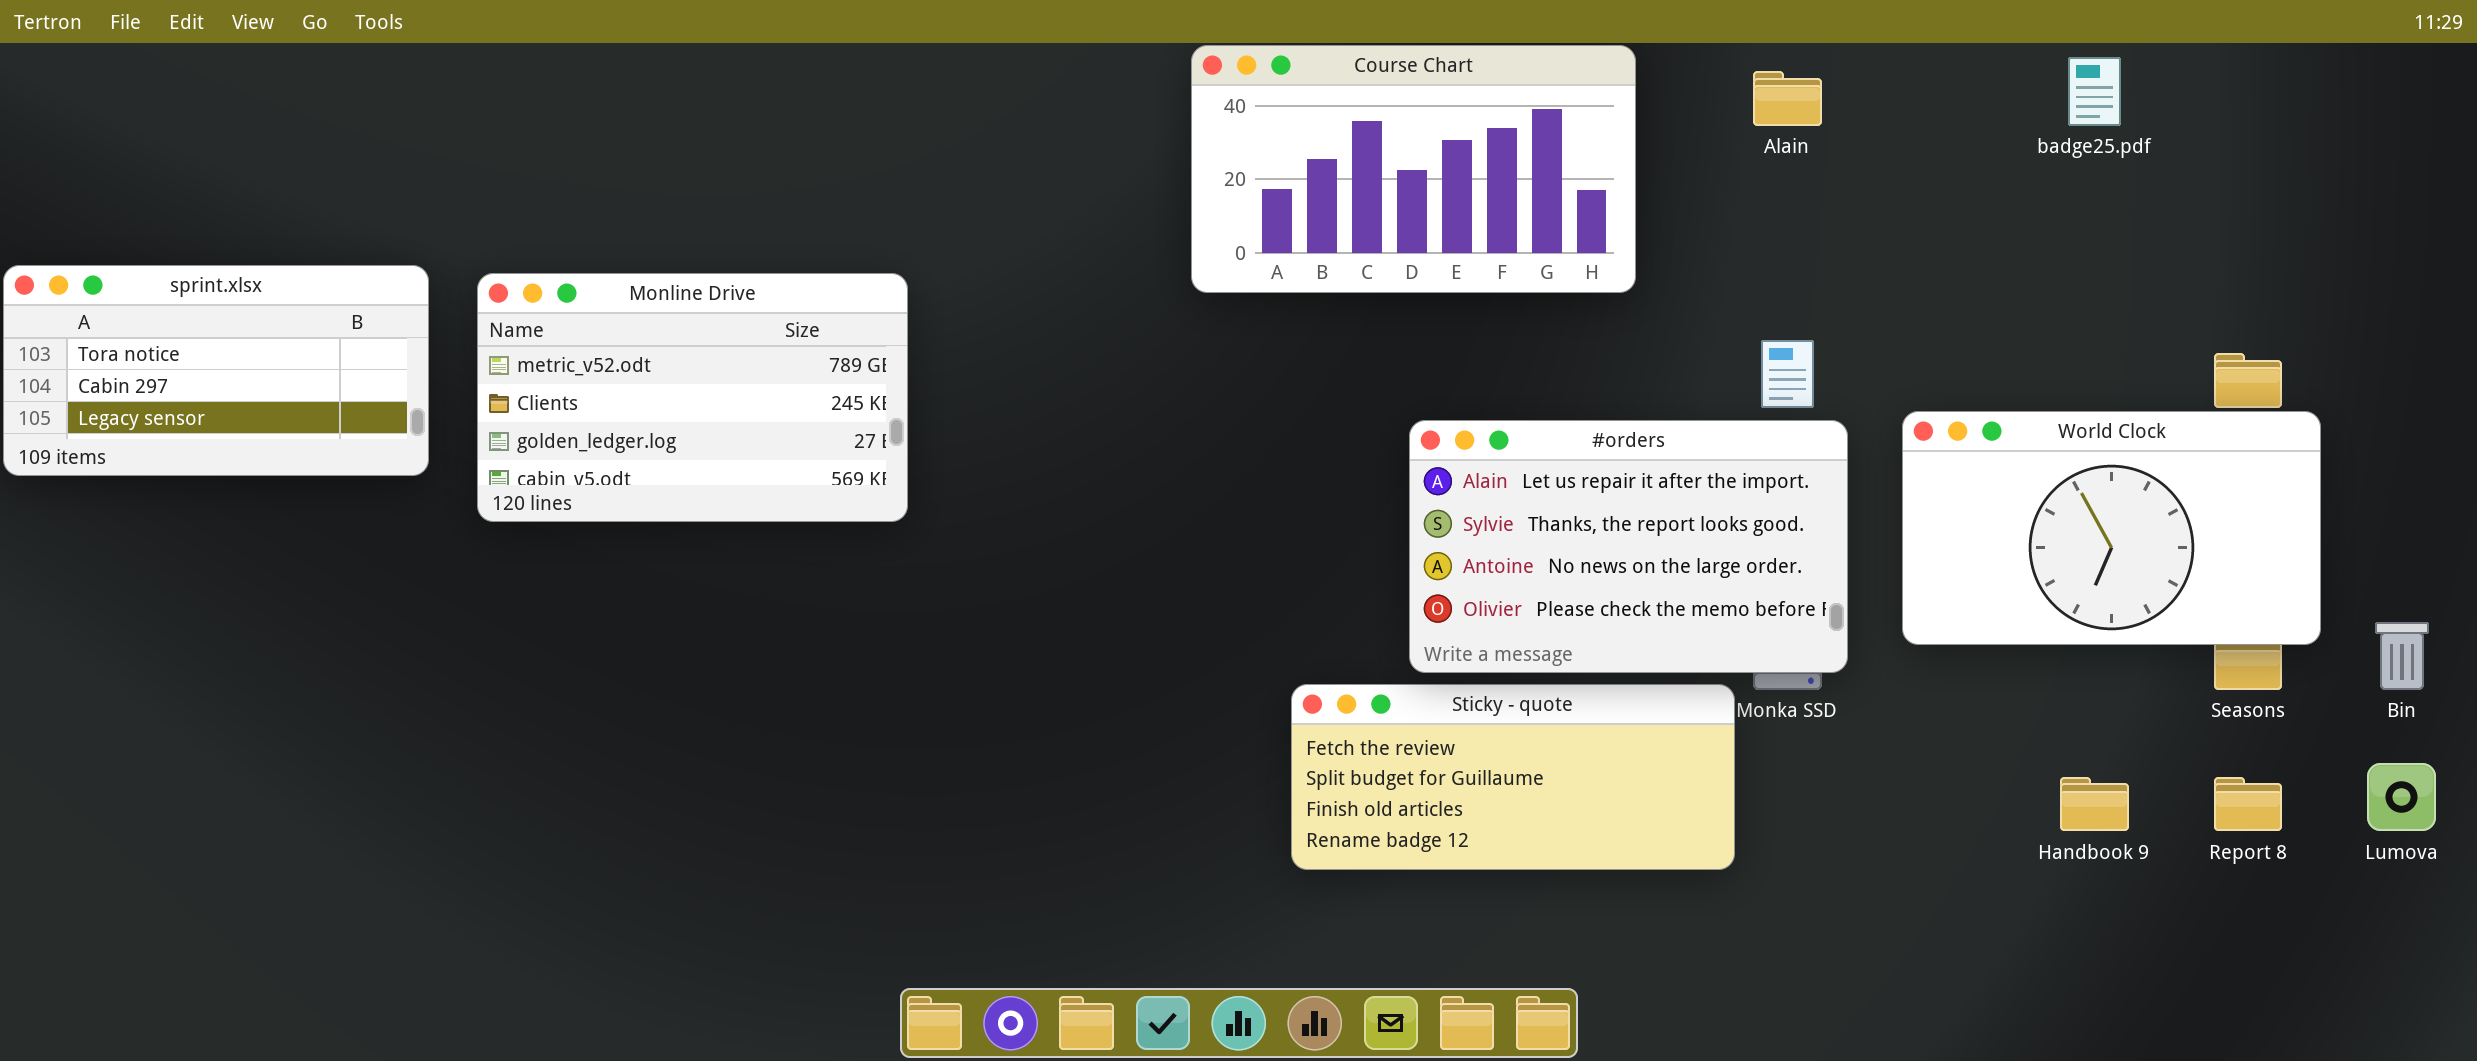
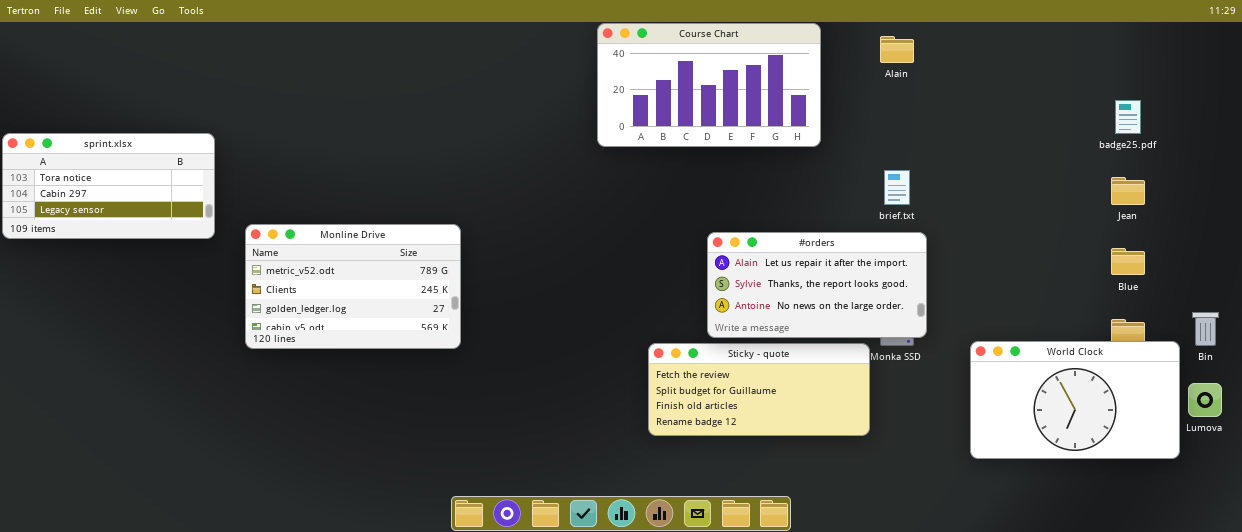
badge25.pdf: [2068,57,2121,126] -> [1115,100,1141,134], moved
Monline Drive: [477,273,908,522] -> [245,224,461,349], moved
World Clock: [1902,411,2321,645] -> [970,341,1180,459], moved
#orders: [1409,420,1848,673] -> [707,232,927,338], resized

